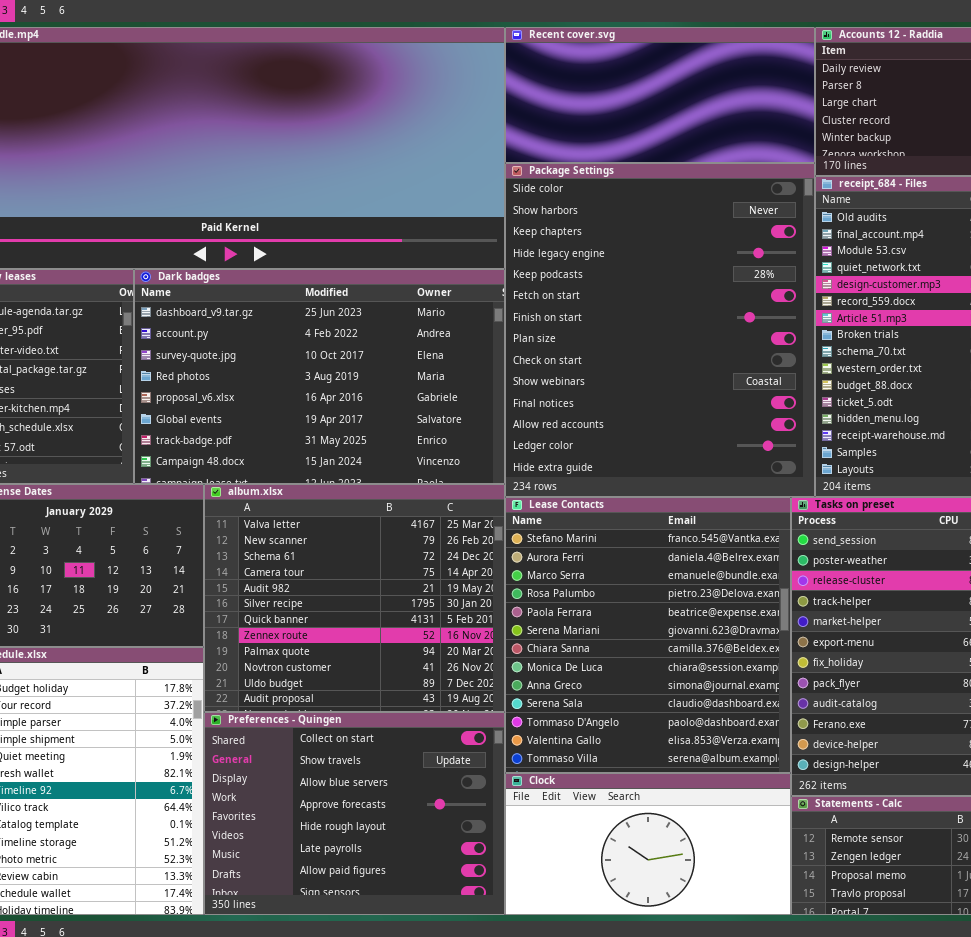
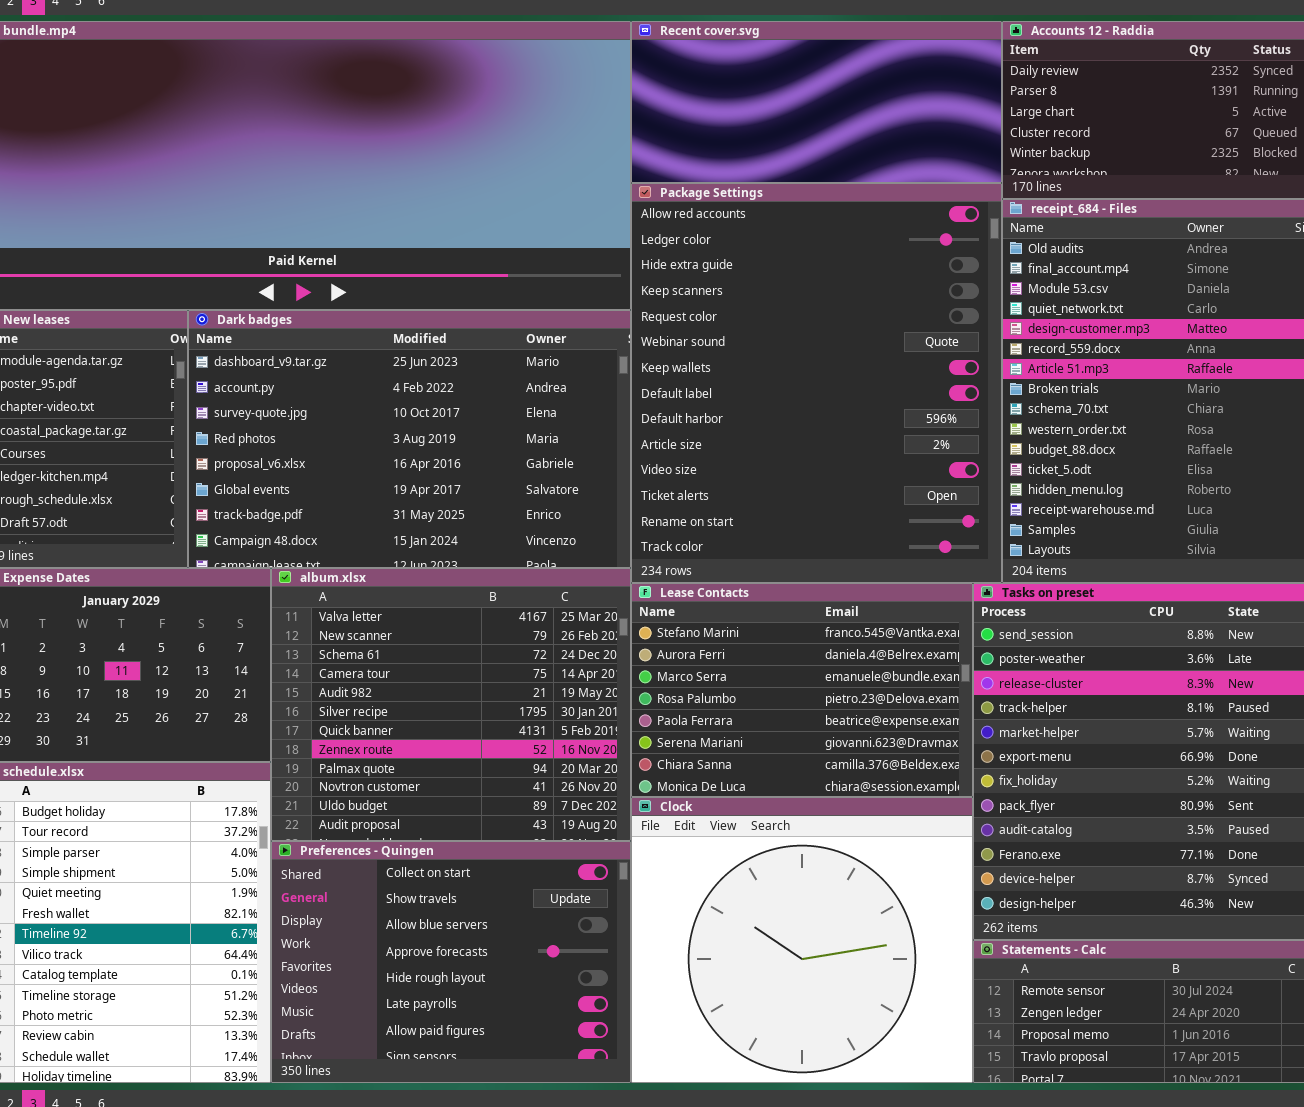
Package Settings: [505,163,815,497] -> [631,183,1002,583], scrolled down 11 rows
Lease Contacts: [505,497,791,773] -> [631,583,973,797], resized
Clock: [505,773,791,915] -> [631,797,973,1083], resized

